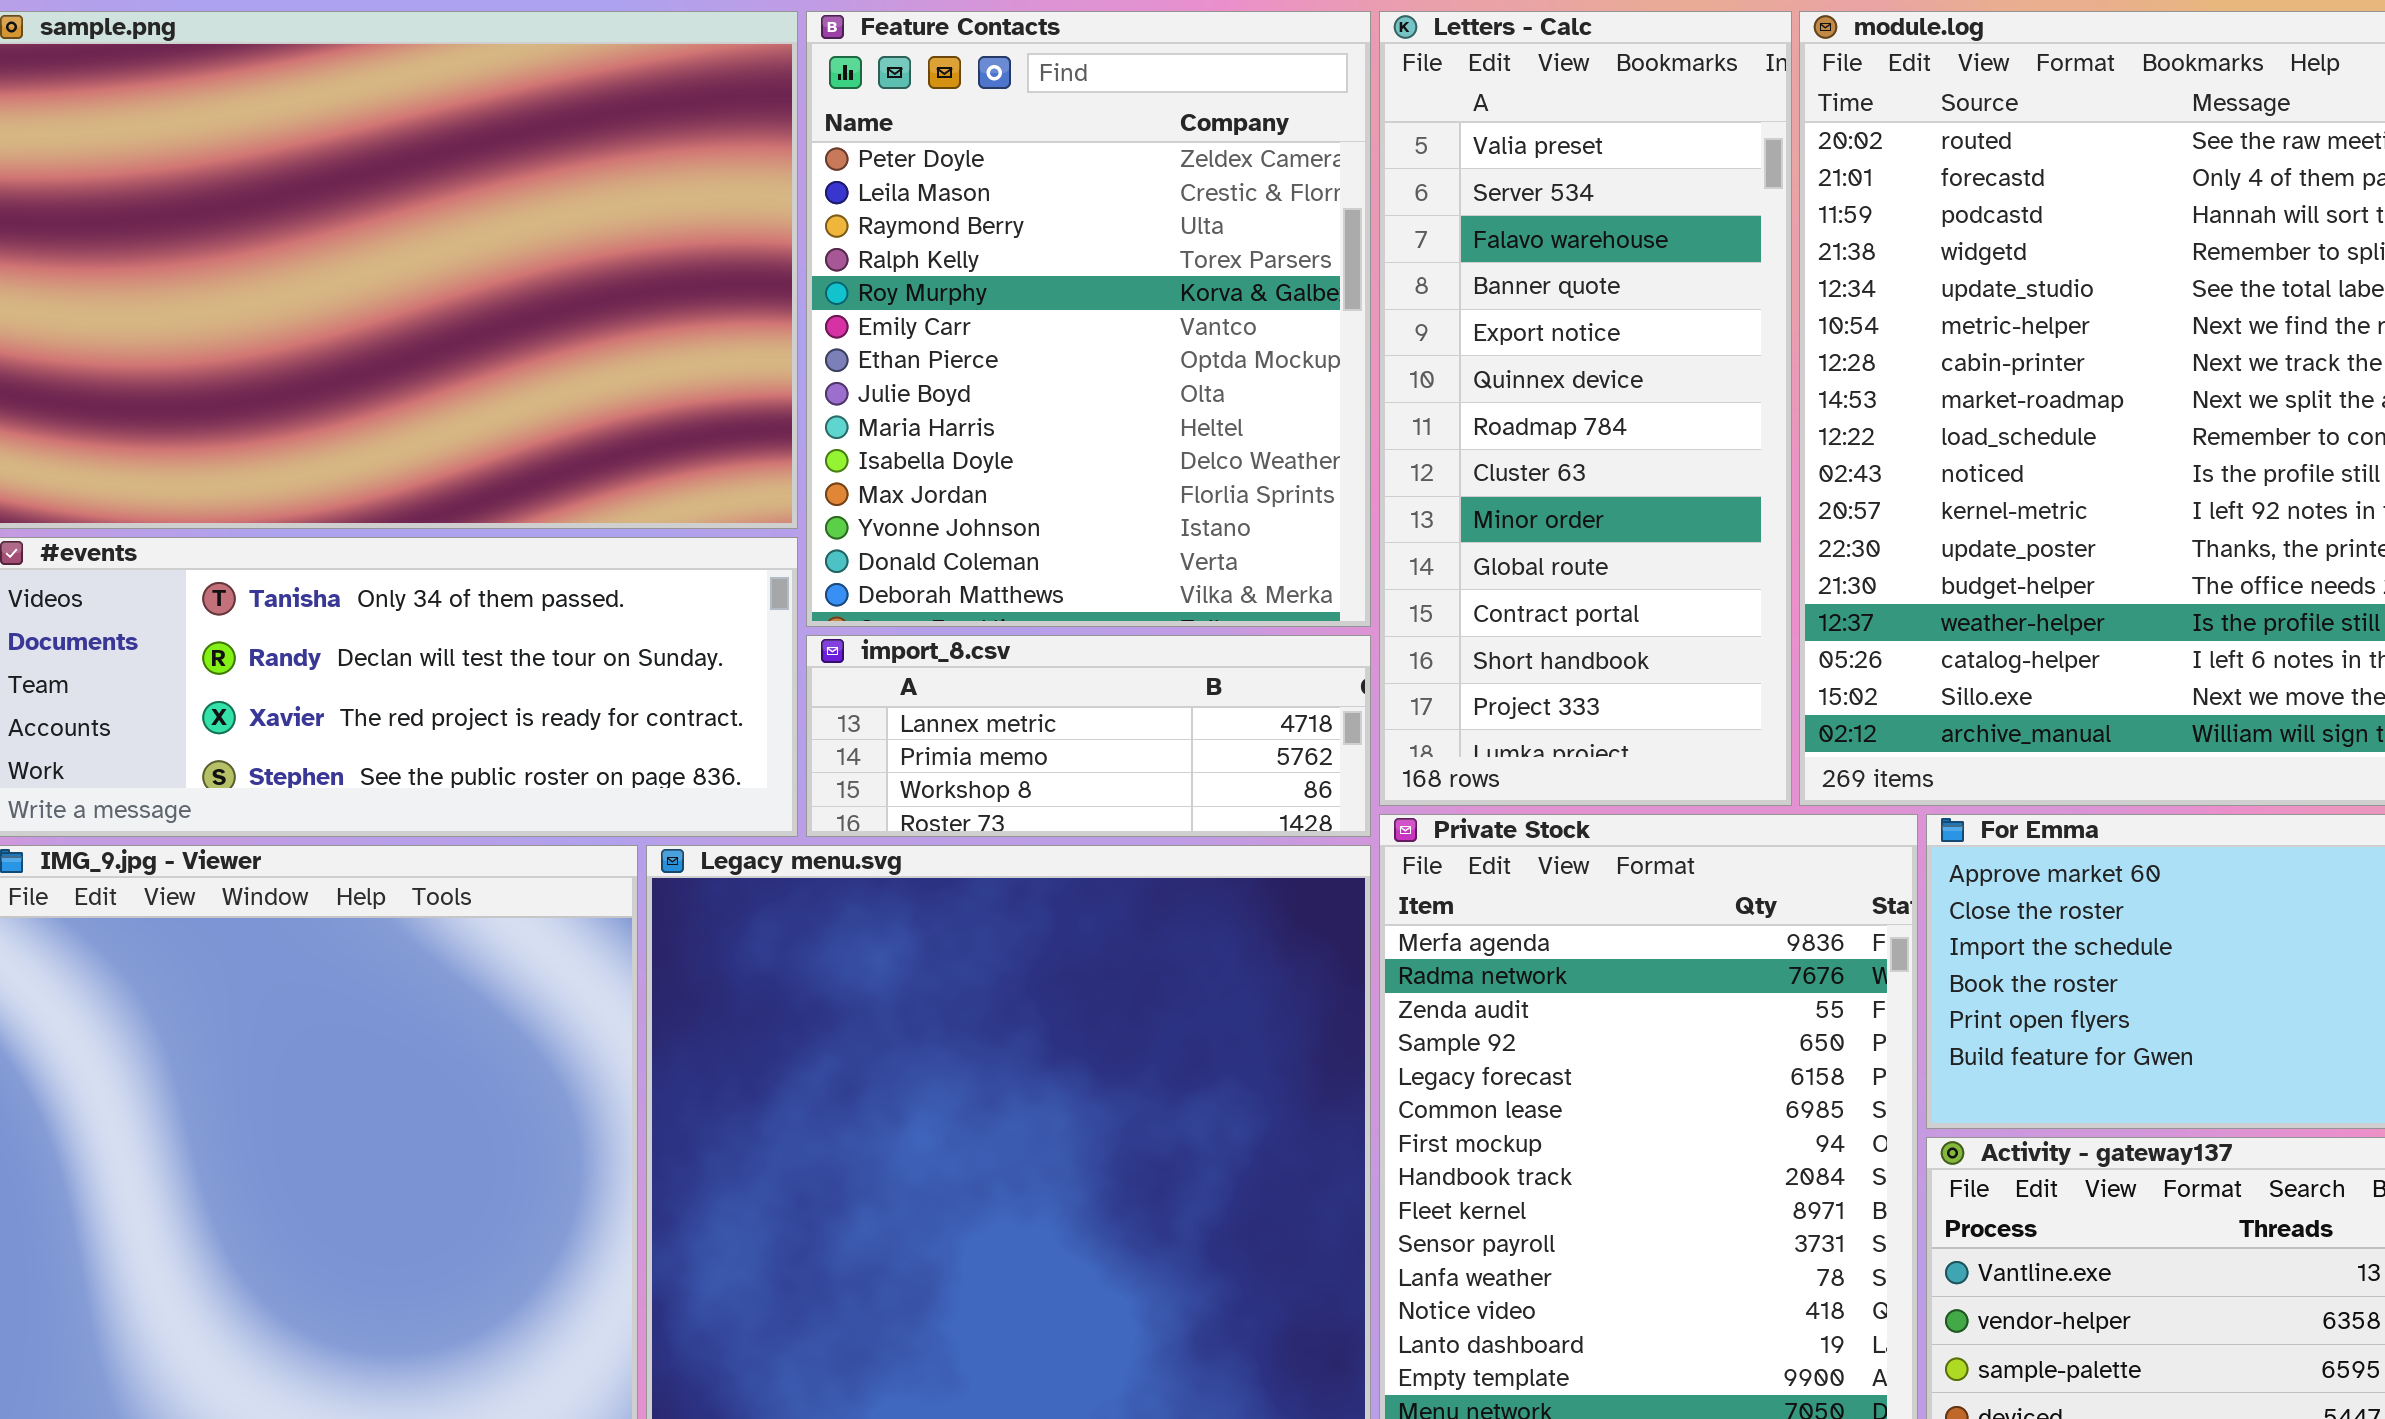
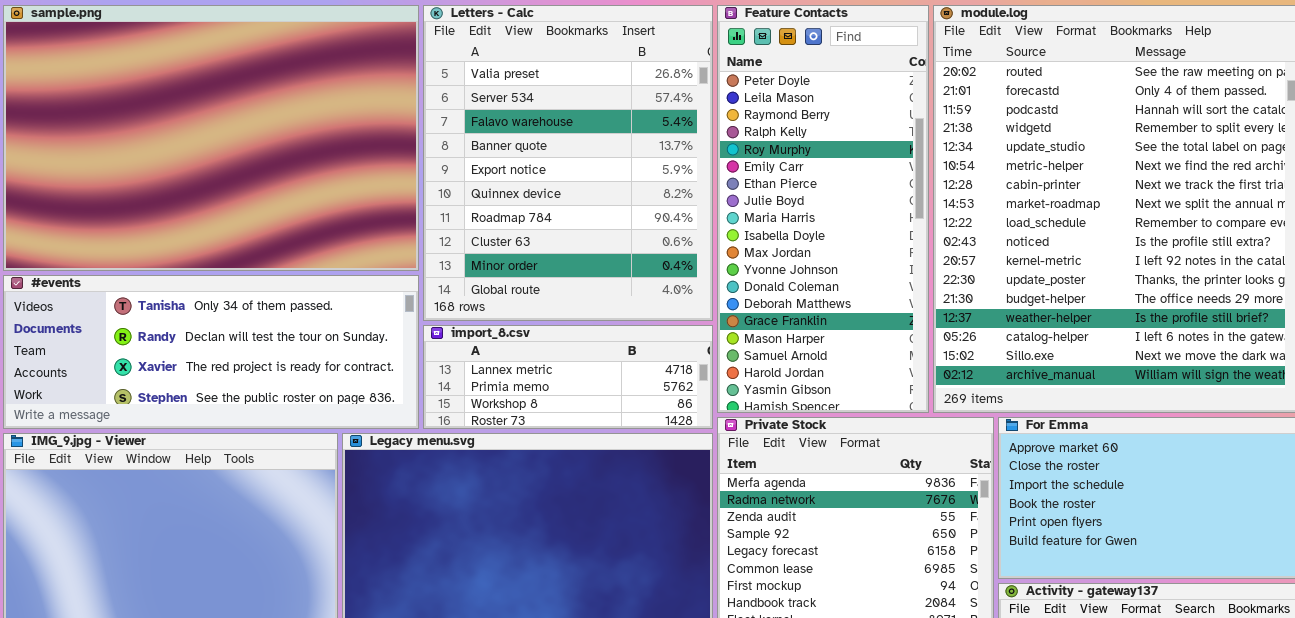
Feature Contacts: [806,11,1371,627] -> [717,5,929,413], moved, resized
Letters - Calc: [1379,11,1792,806] -> [423,5,713,321], moved, resized

